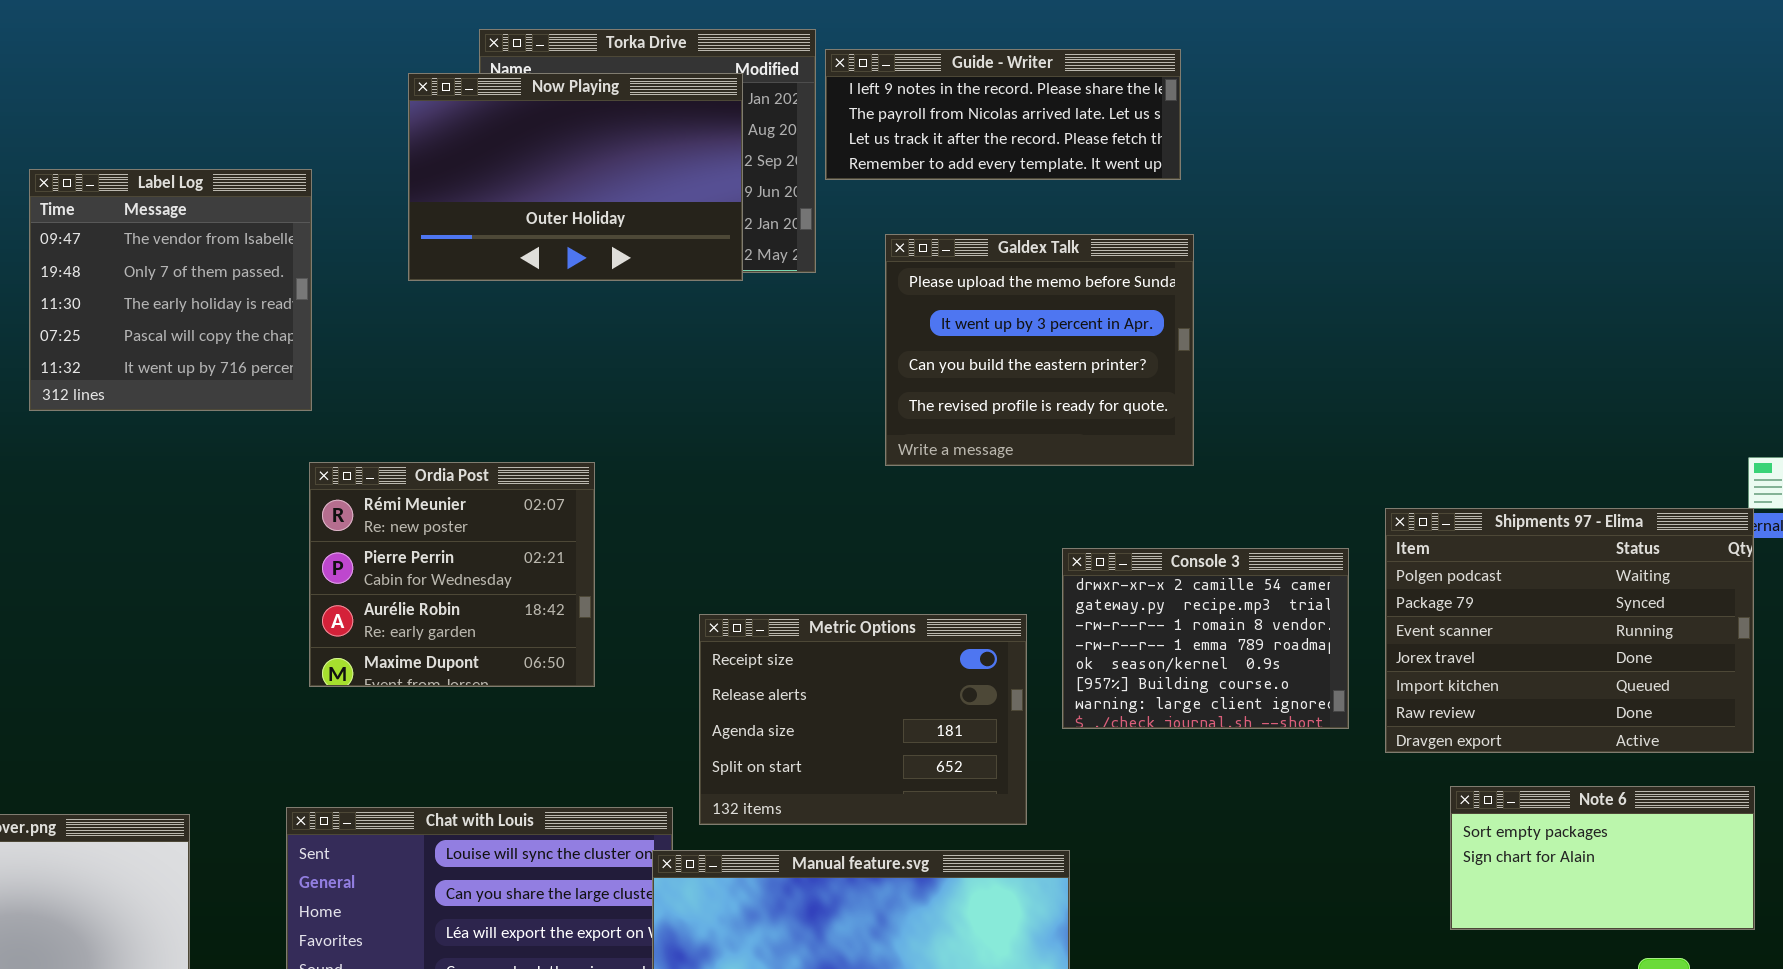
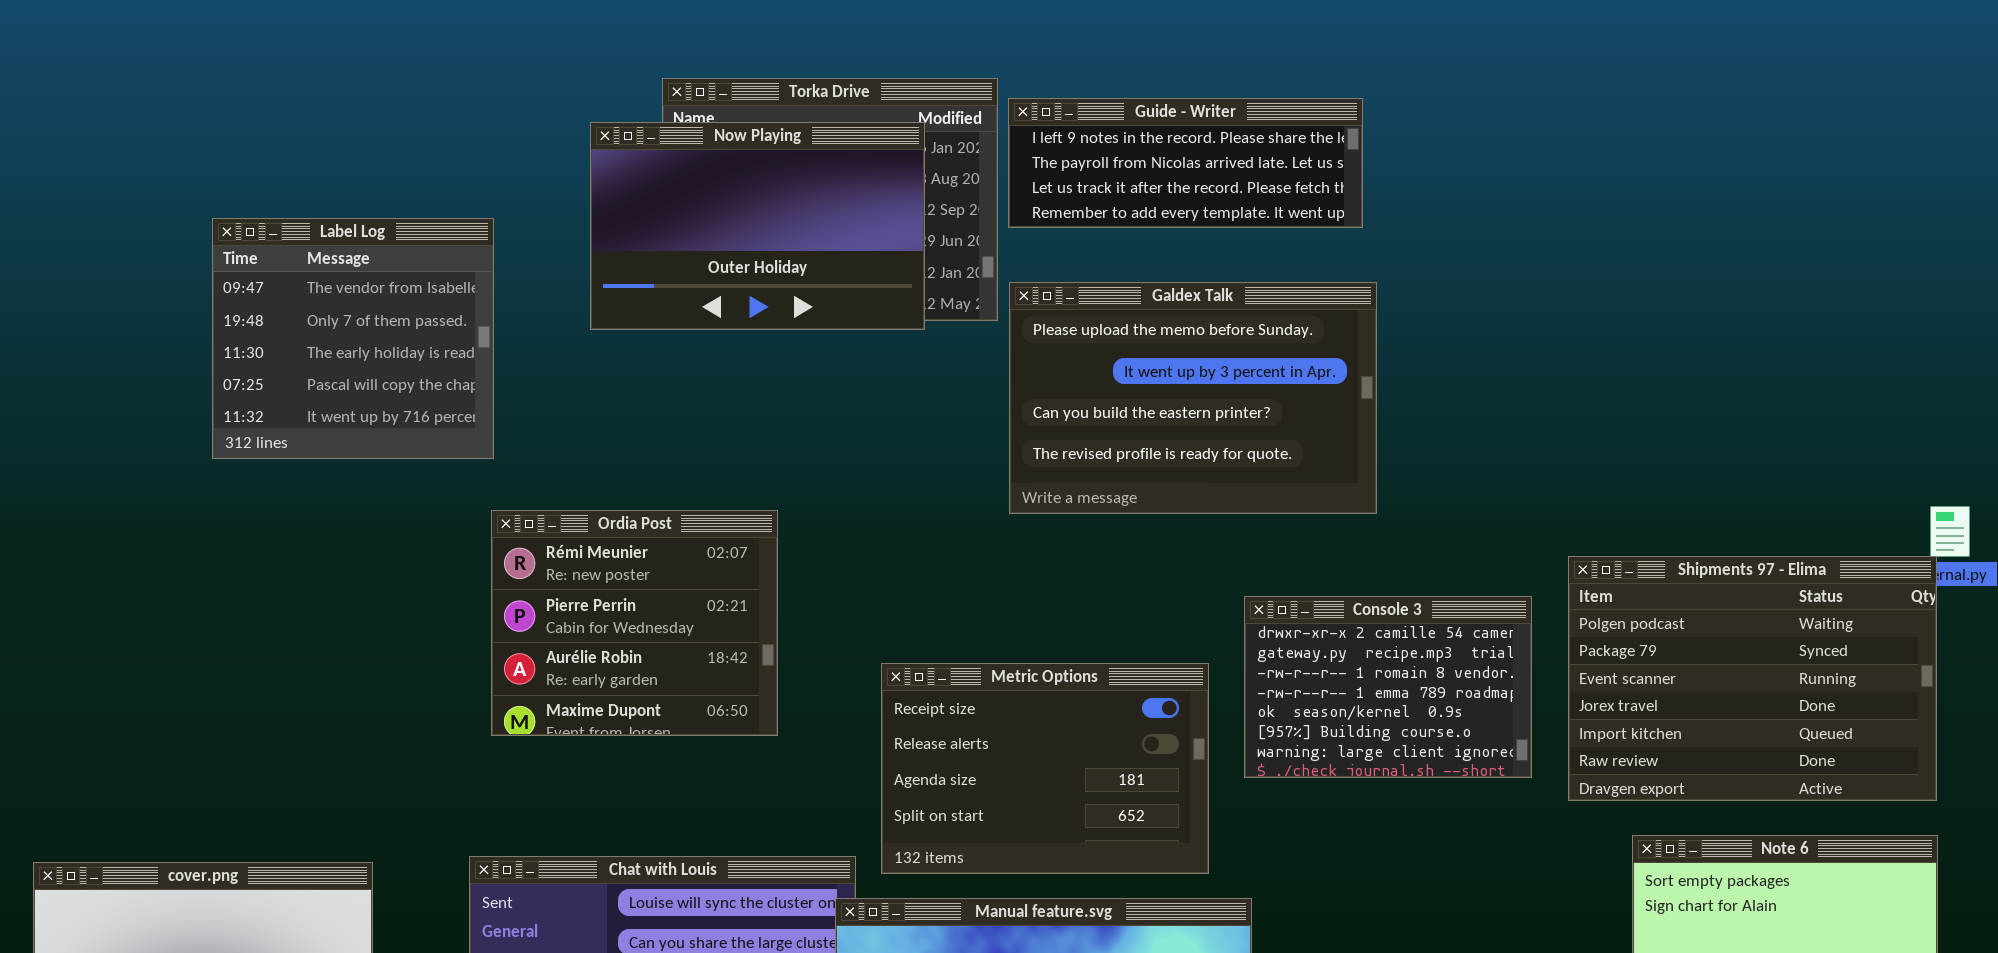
Galdex Talk: [885,234,1194,466] -> [1009,282,1377,514], resized

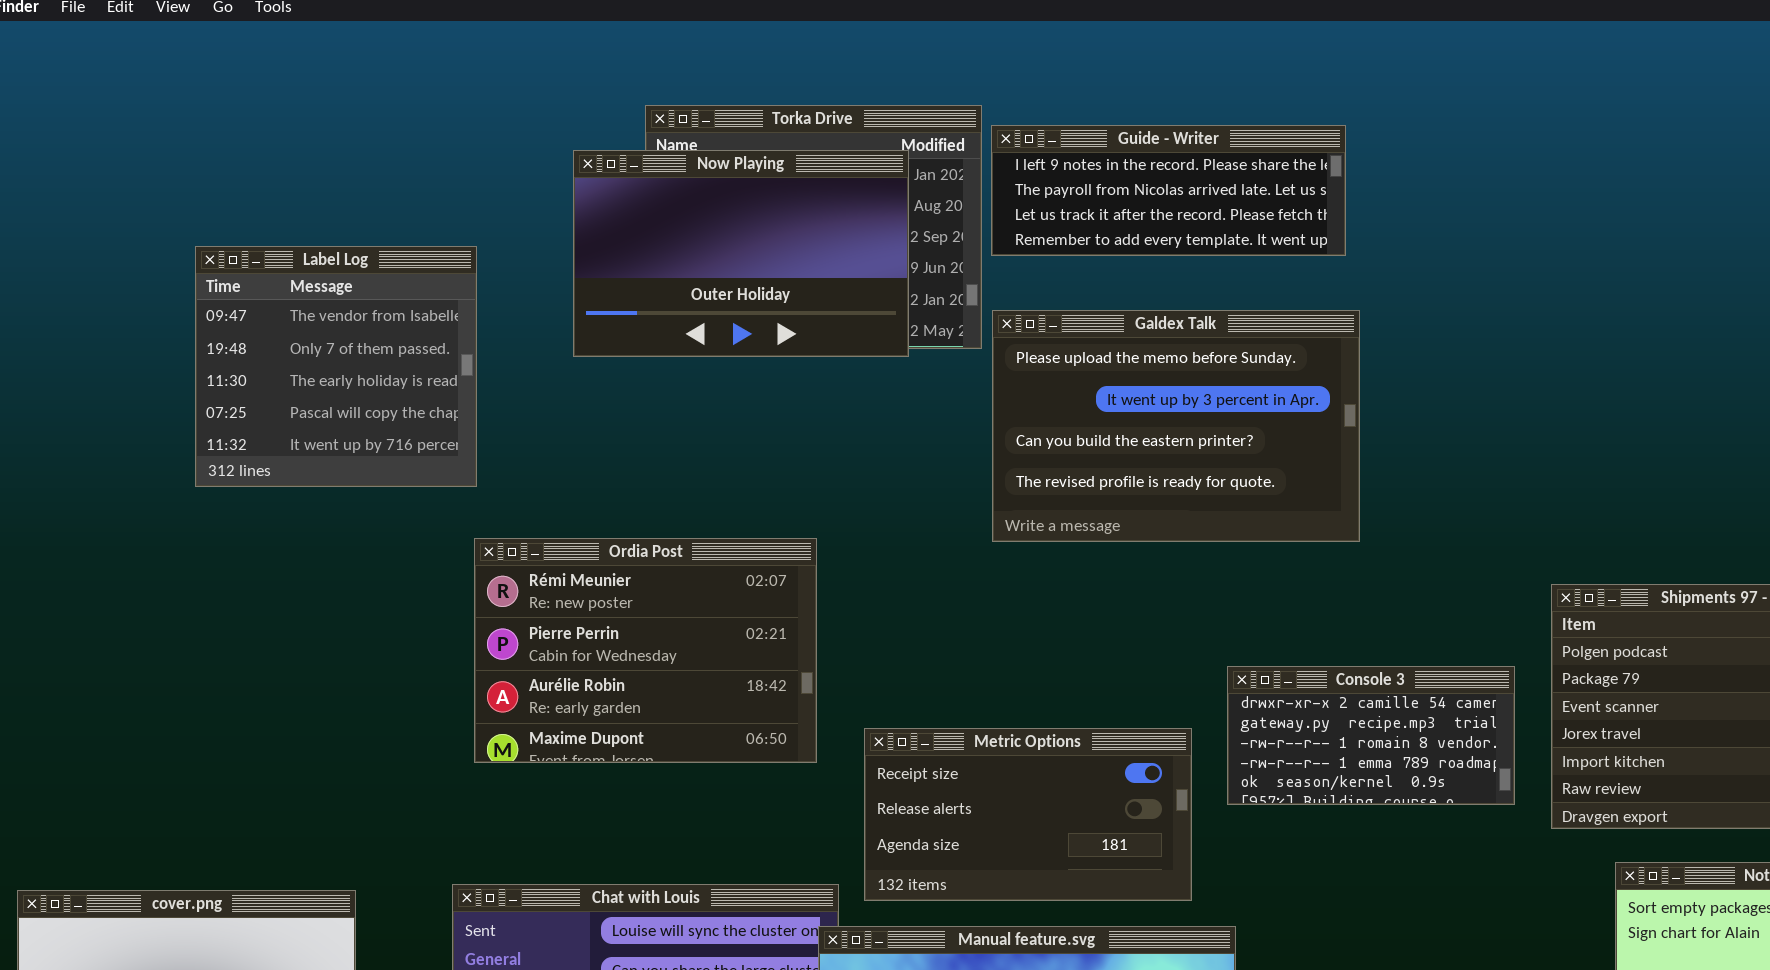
Ordia Post: [491,510,778,736] -> [474,538,817,763], resized
Console 3: [1244,596,1532,778] -> [1227,666,1515,805], resized
Metric Options: [881,663,1209,874] -> [864,728,1192,901], resized

